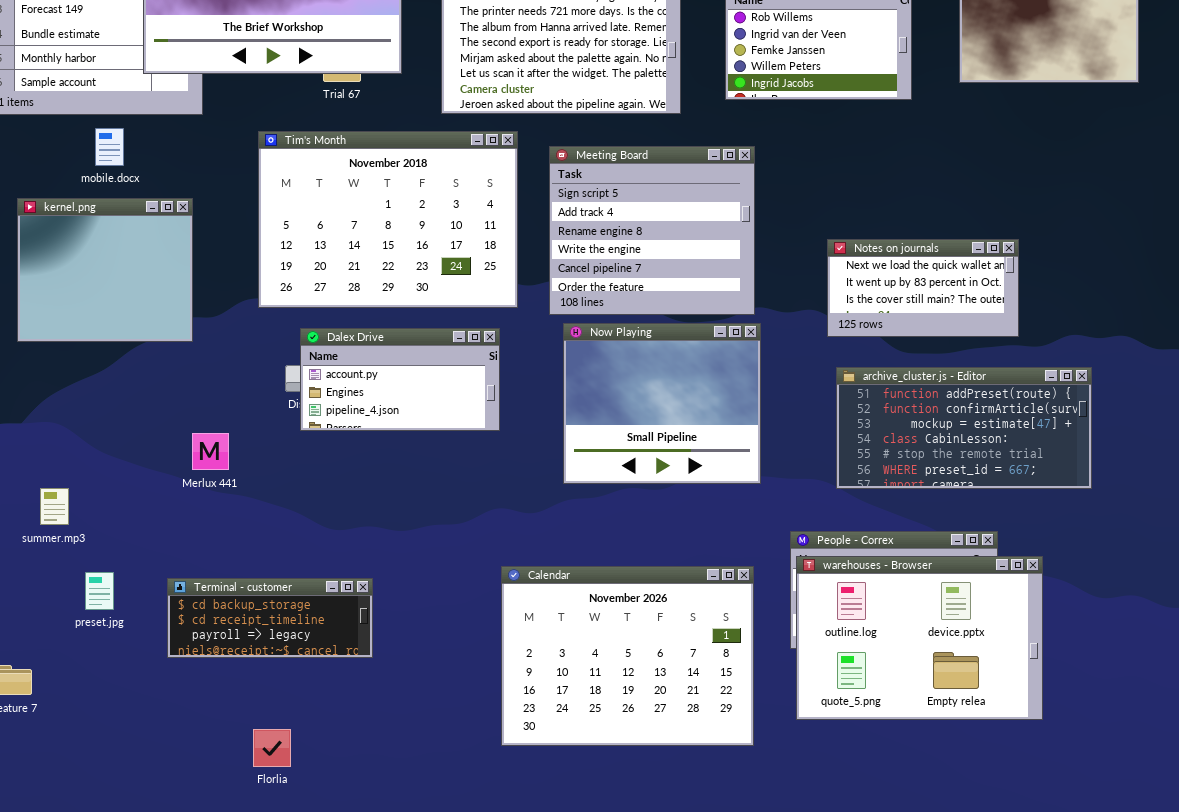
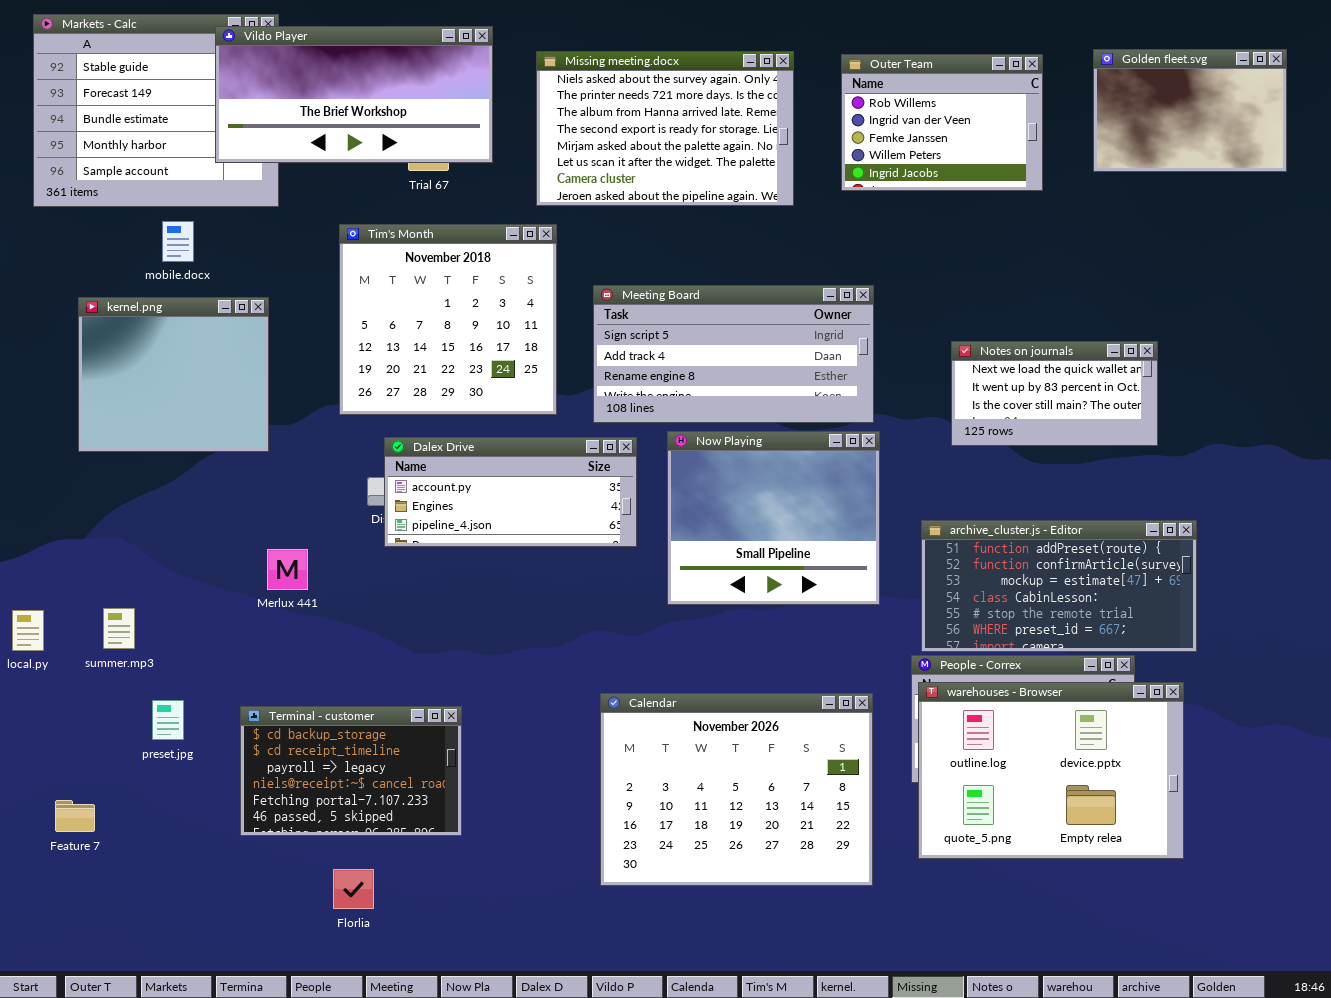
Tim's Month: [258,131,518,308] -> [339,224,557,415], resized
Meeting Board: [549,146,755,315] -> [593,285,874,423], resized
Dalex Drive: [300,328,500,431] -> [384,437,637,547], resized
archive_cluster.js - Editor: [836,367,1092,489] -> [921,520,1197,652], moved
Terminal - customer: [167,578,373,658] -> [240,706,462,836], resized

